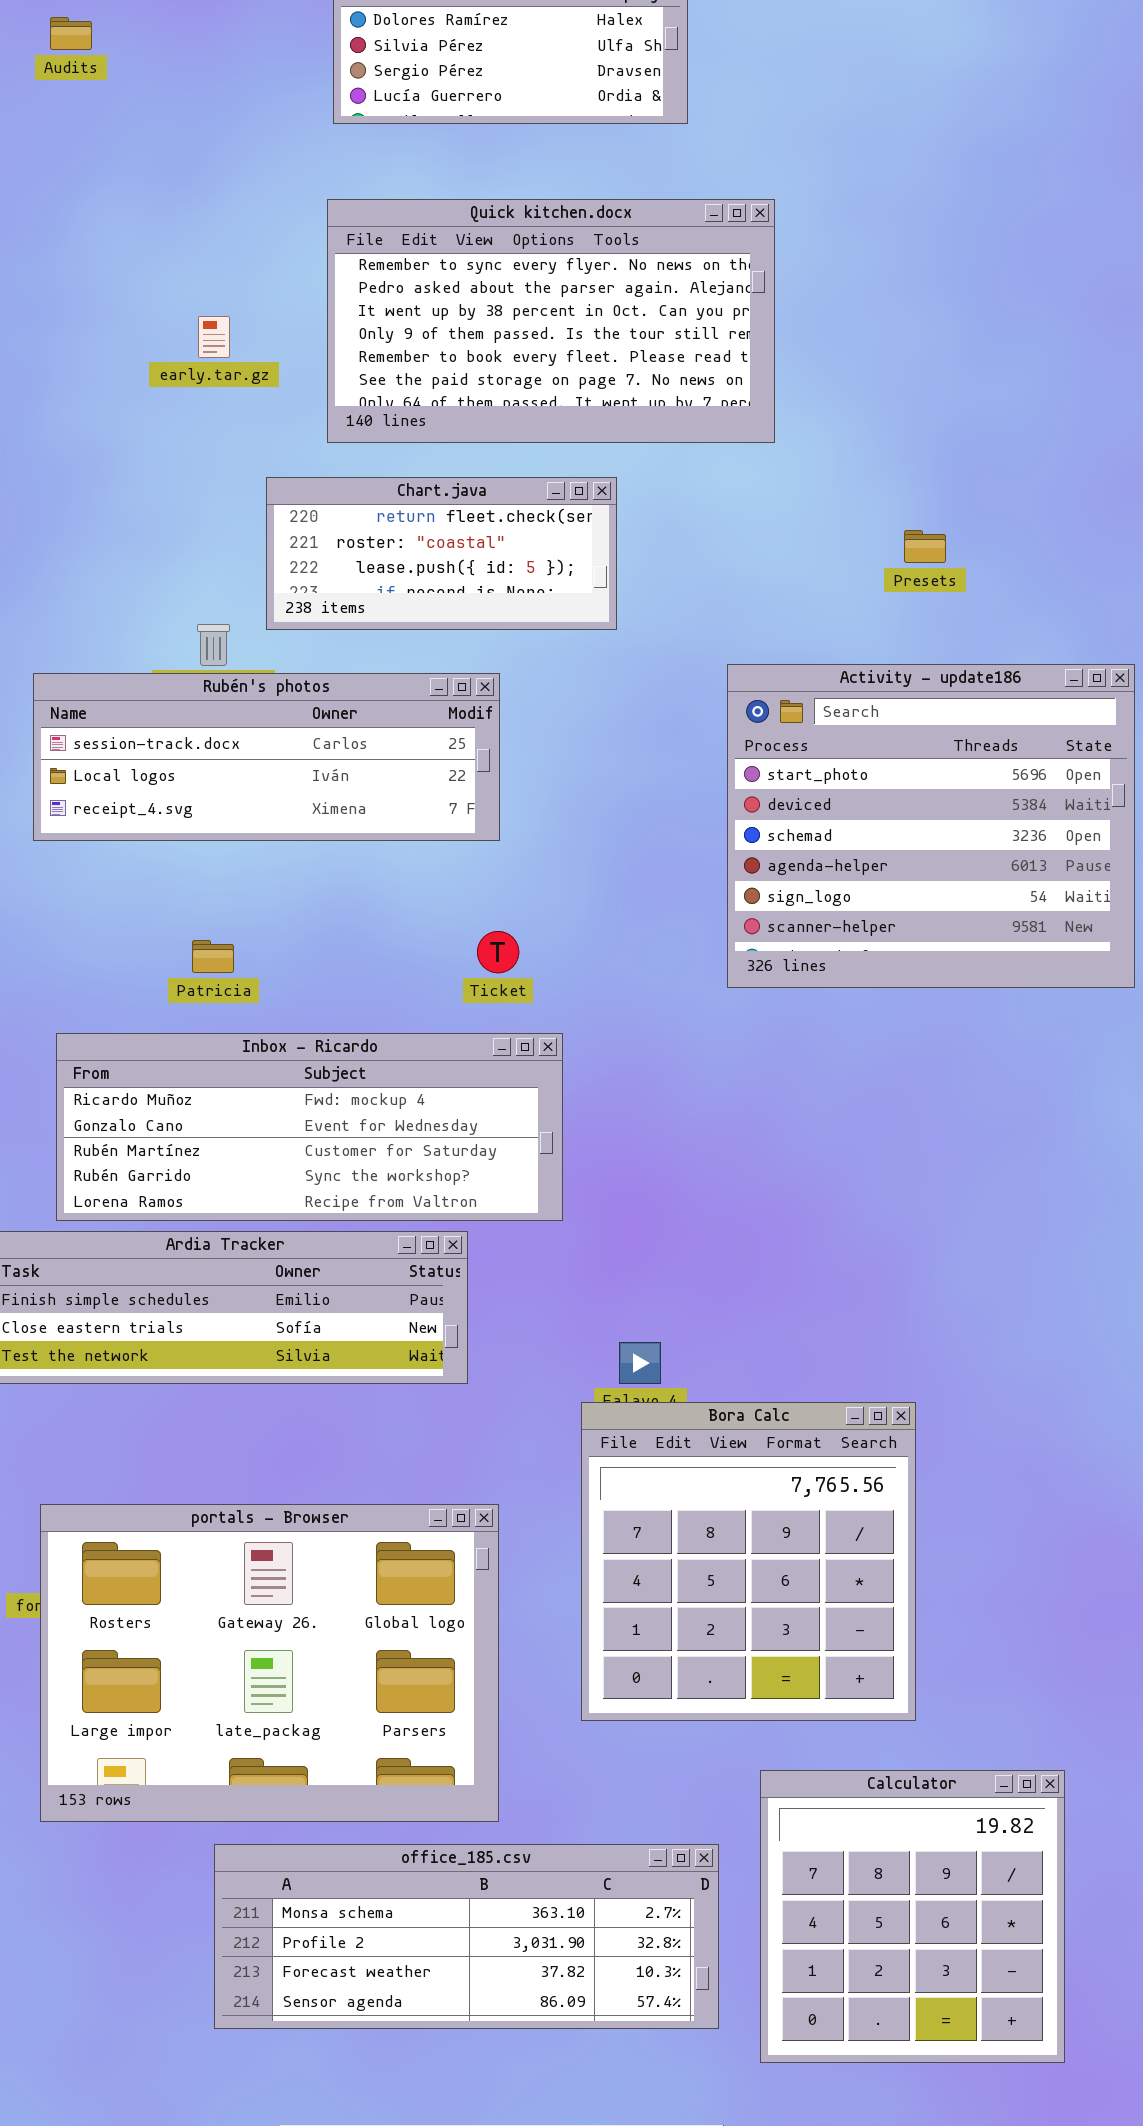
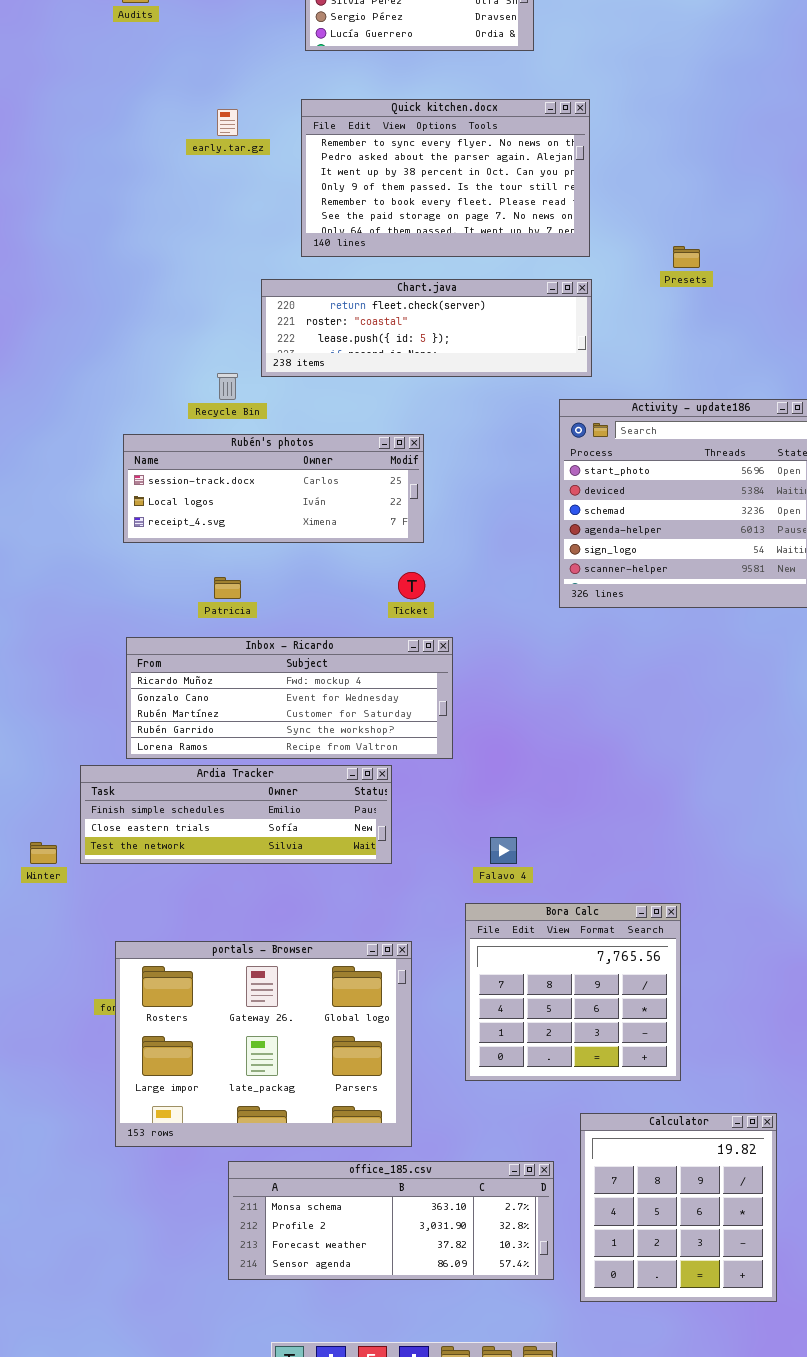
early.tar.gz: [198,316,230,358] -> [217,109,238,136], moved
Chart.java: [266,477,617,630] -> [261,279,592,377], resized
Presets: [904,530,946,563] -> [673,246,700,268], moved
Rubén's photos: [33,673,500,841] -> [123,434,424,543], moved
Bora Calc: [581,1402,916,1721] -> [465,903,681,1081], resized

